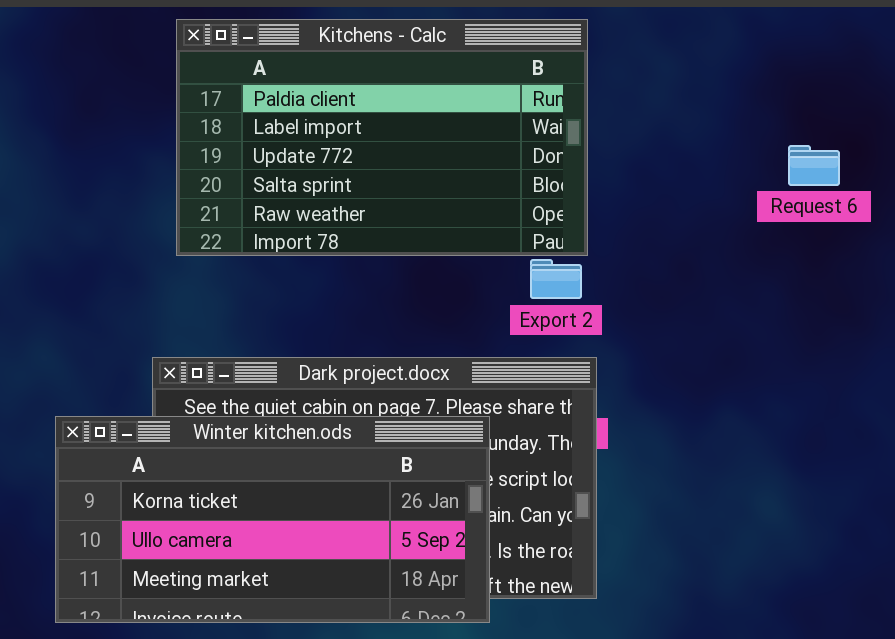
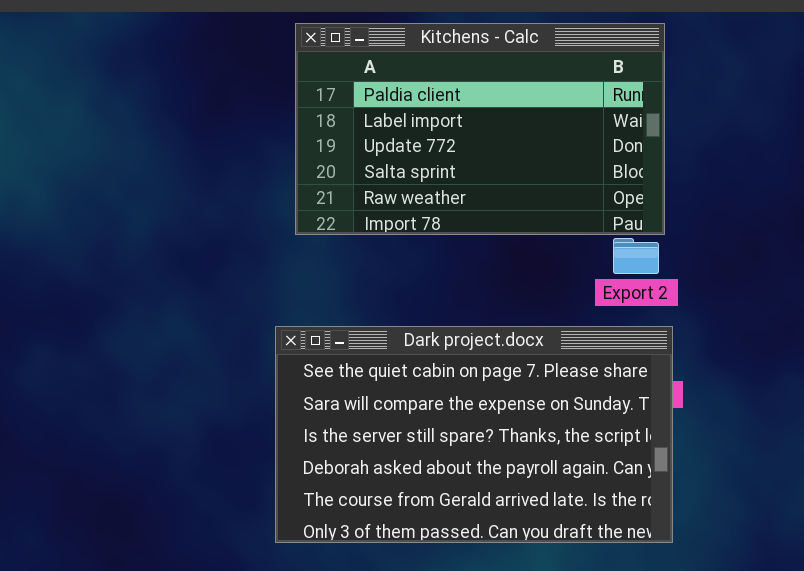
Winter kitchen.ods: [55,416,490,623] -> none, closed

